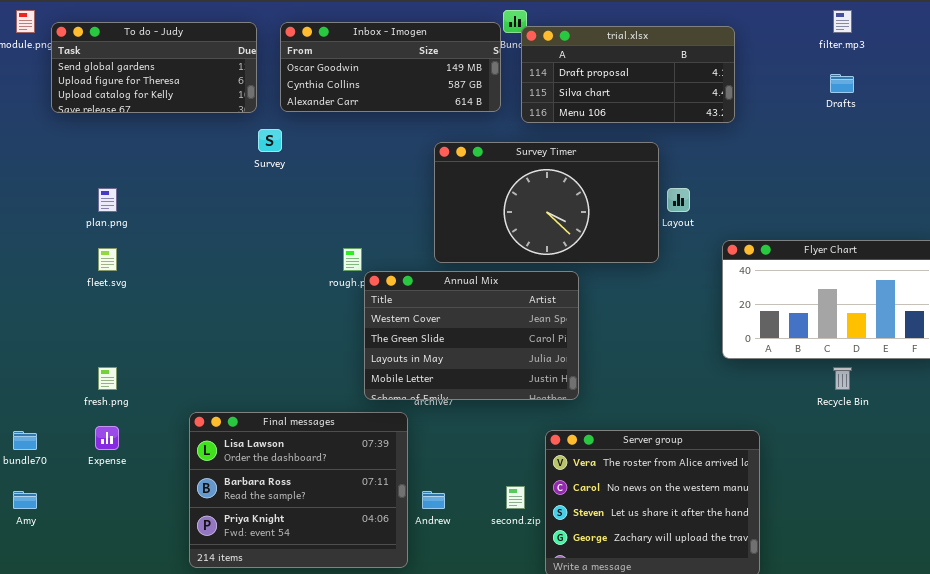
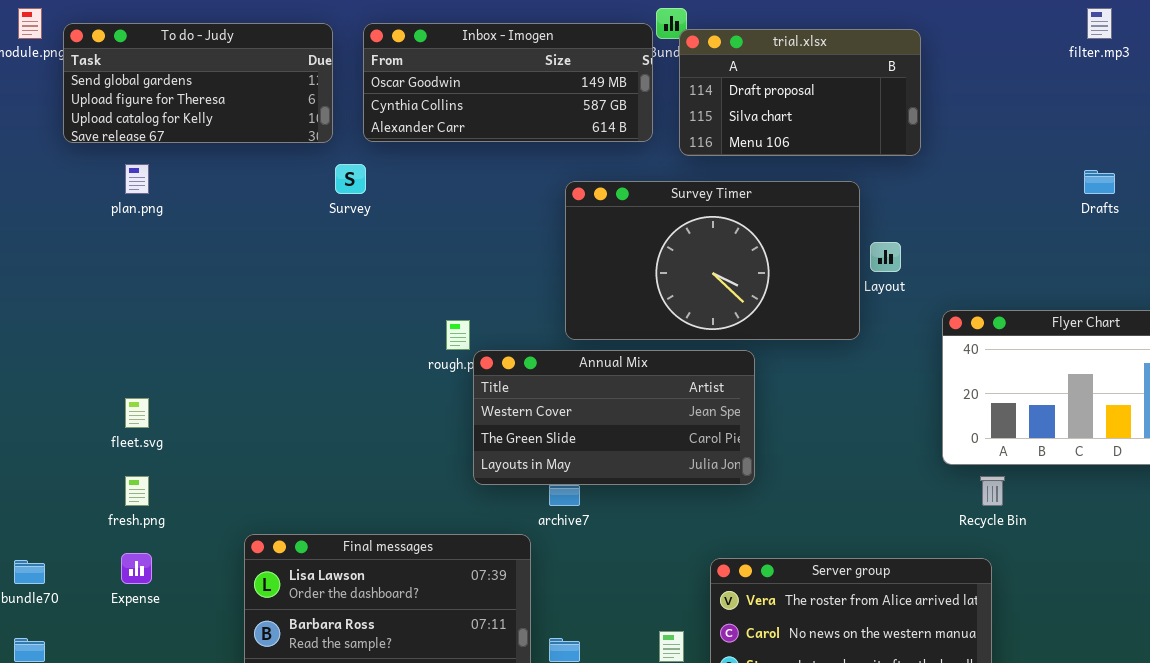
trial.xlsx: [521,26,735,123] -> [679,29,921,156], resized
Drafts: [830,74,854,93] -> [1084,170,1115,194], moved
plan.png: [98,188,117,212] -> [125,164,149,194], moved
fleet.svg: [98,248,117,271] -> [125,398,149,428], moved
Annual Mix: [364,271,579,400] -> [473,350,755,485], resized
Recycle Bin: [833,367,852,390] -> [980,476,1005,506], moved

